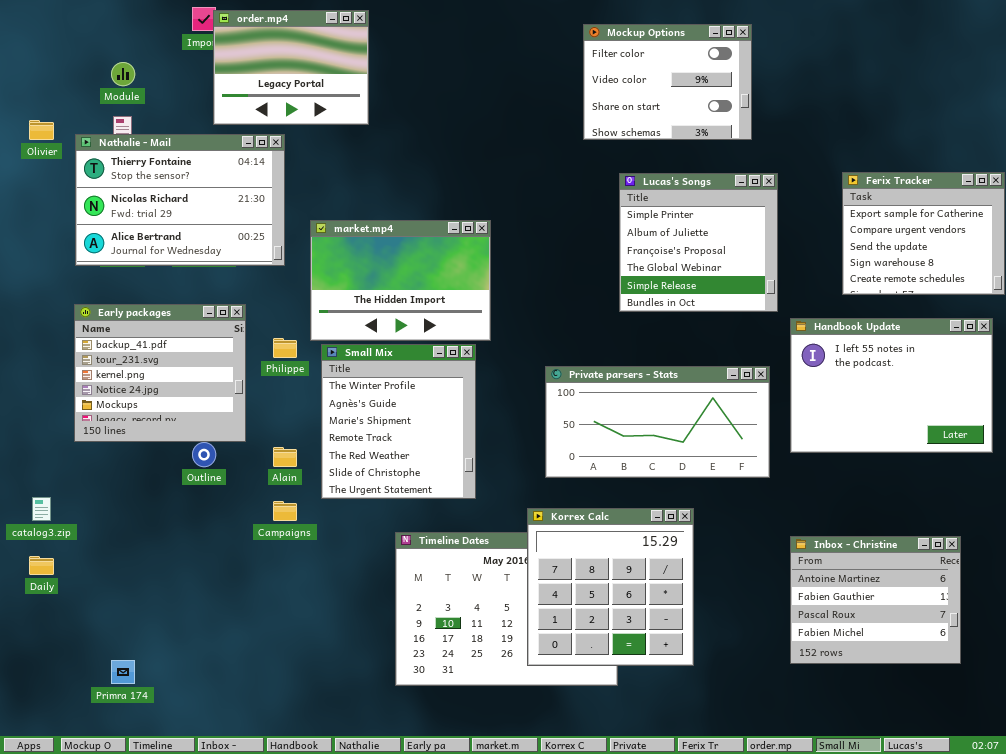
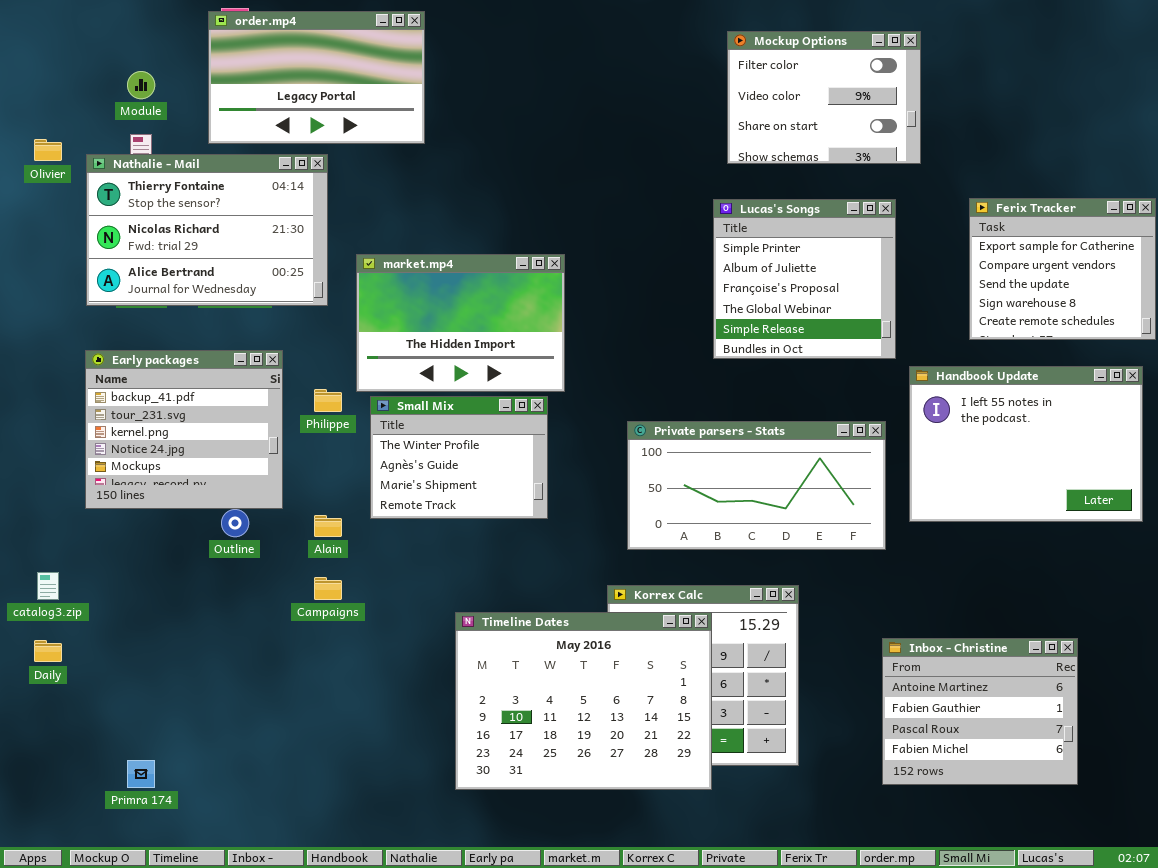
order.mp4: [213,10,369,125] -> [208,11,425,144], resized
Mockup Options: [583,24,752,140] -> [727,31,921,164], moved
Small Mix: [321,344,476,499] -> [370,396,548,519], resized
Timeline Dates: [395,532,618,686] -> [455,612,712,790], raised
Inbox - Christine: [790,536,961,664] -> [882,638,1078,785], moved

